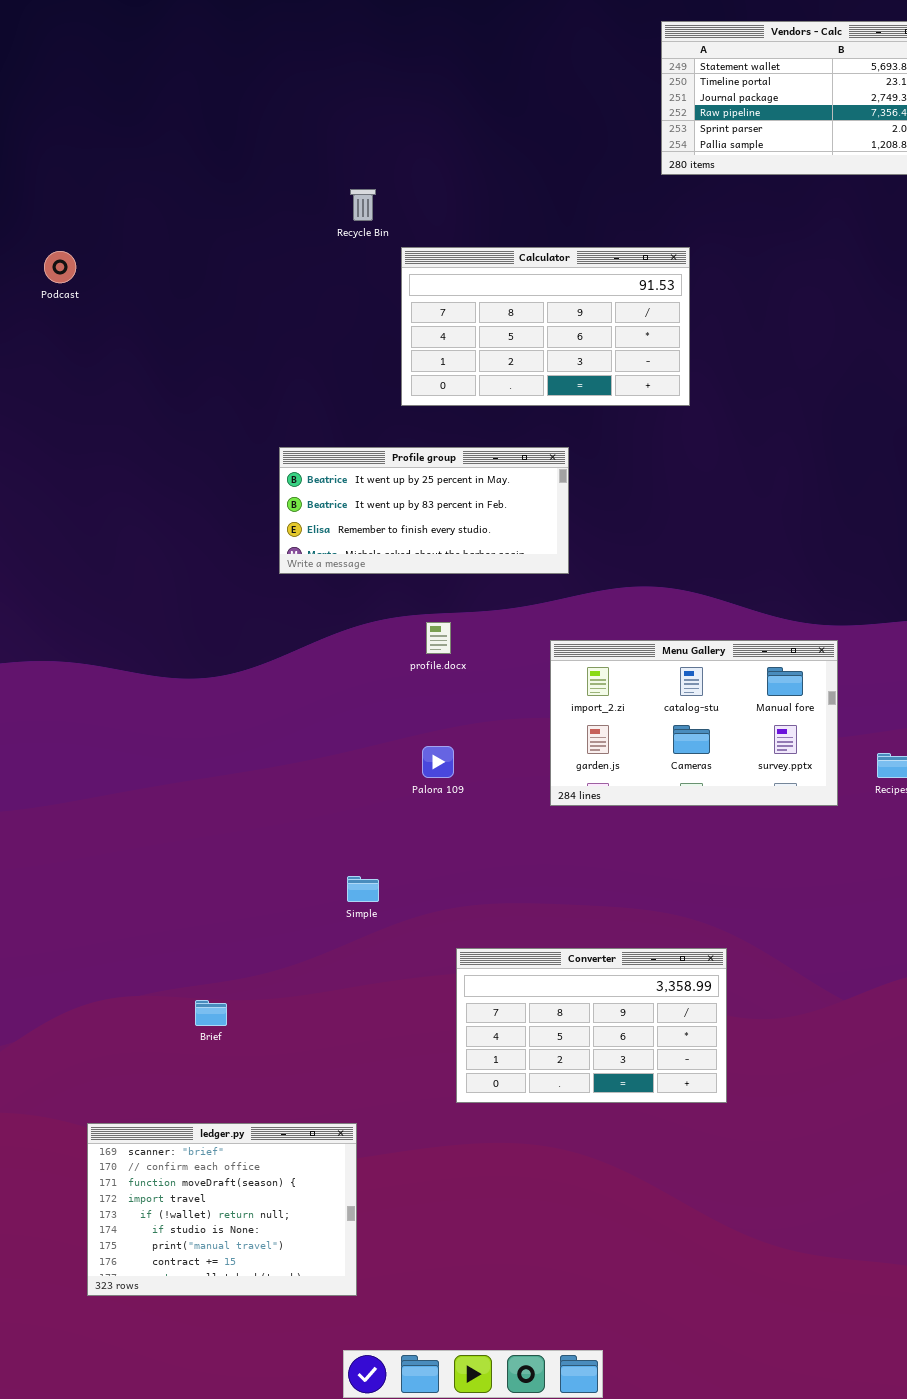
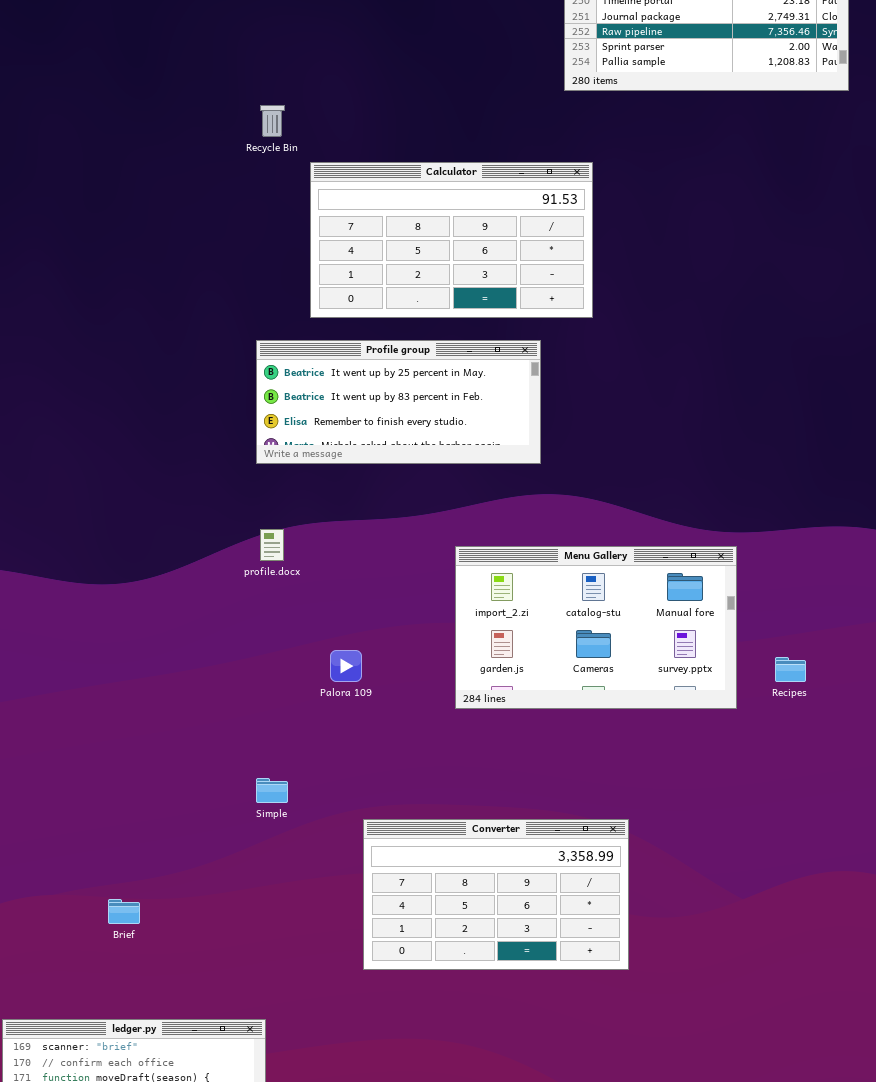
Profile group: [279,447,569,574] -> [256,340,541,464], moved
profile.docx: [426,622,451,654] -> [260,529,284,561], moved
Converter: [456,948,727,1103] -> [363,819,629,970], moved

